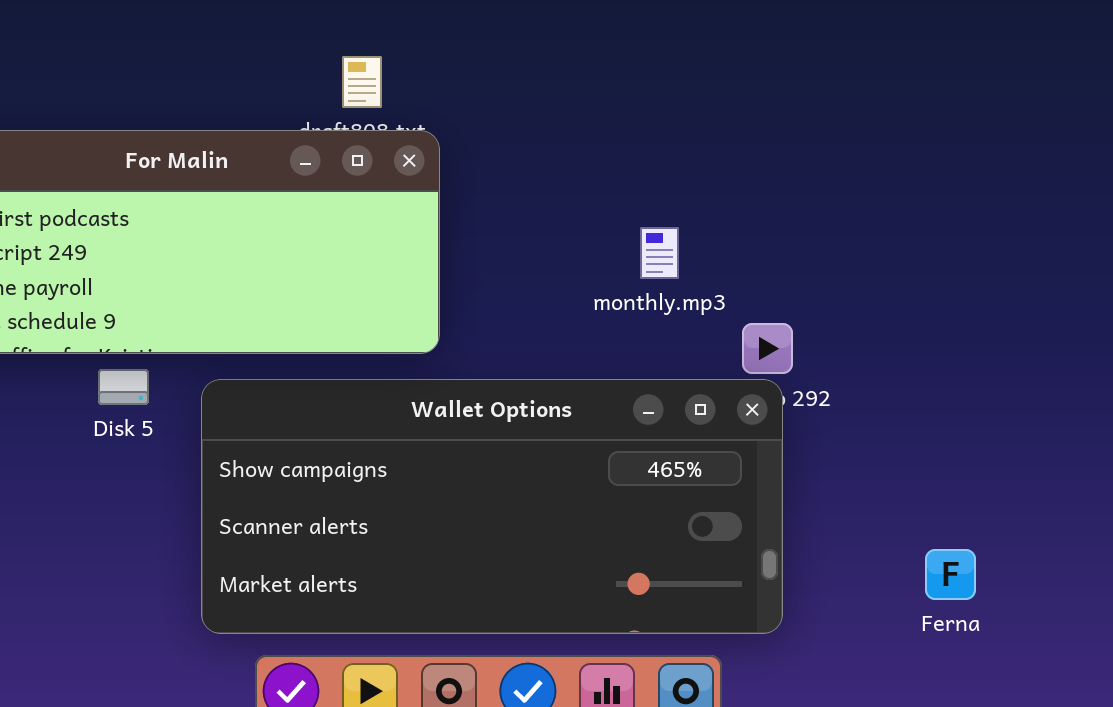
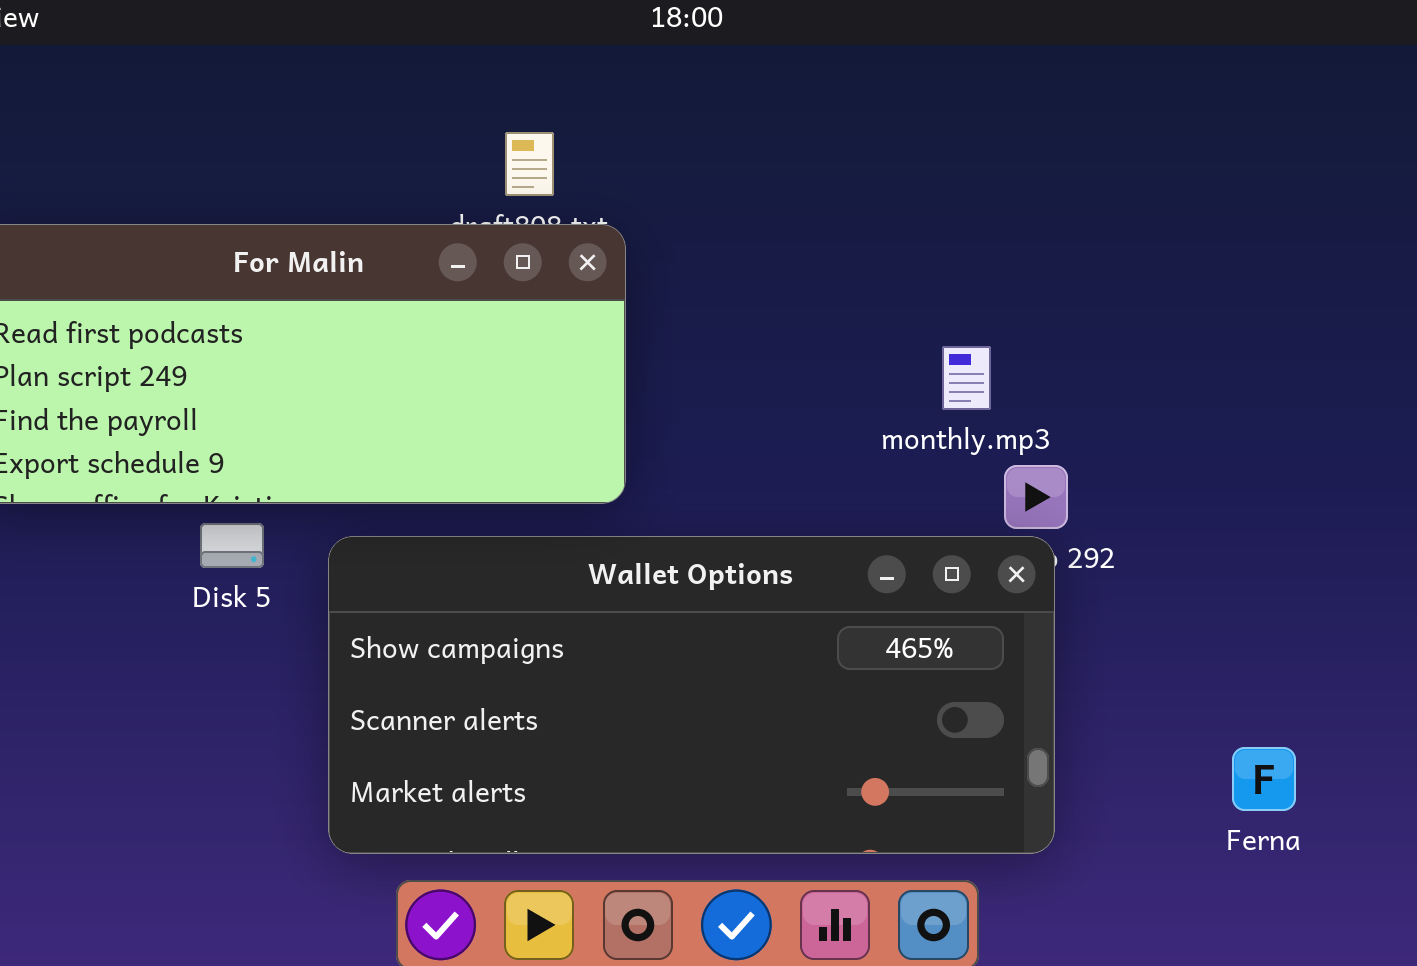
monthly.mp3: [640,227,679,279] -> [942,346,991,410], moved

